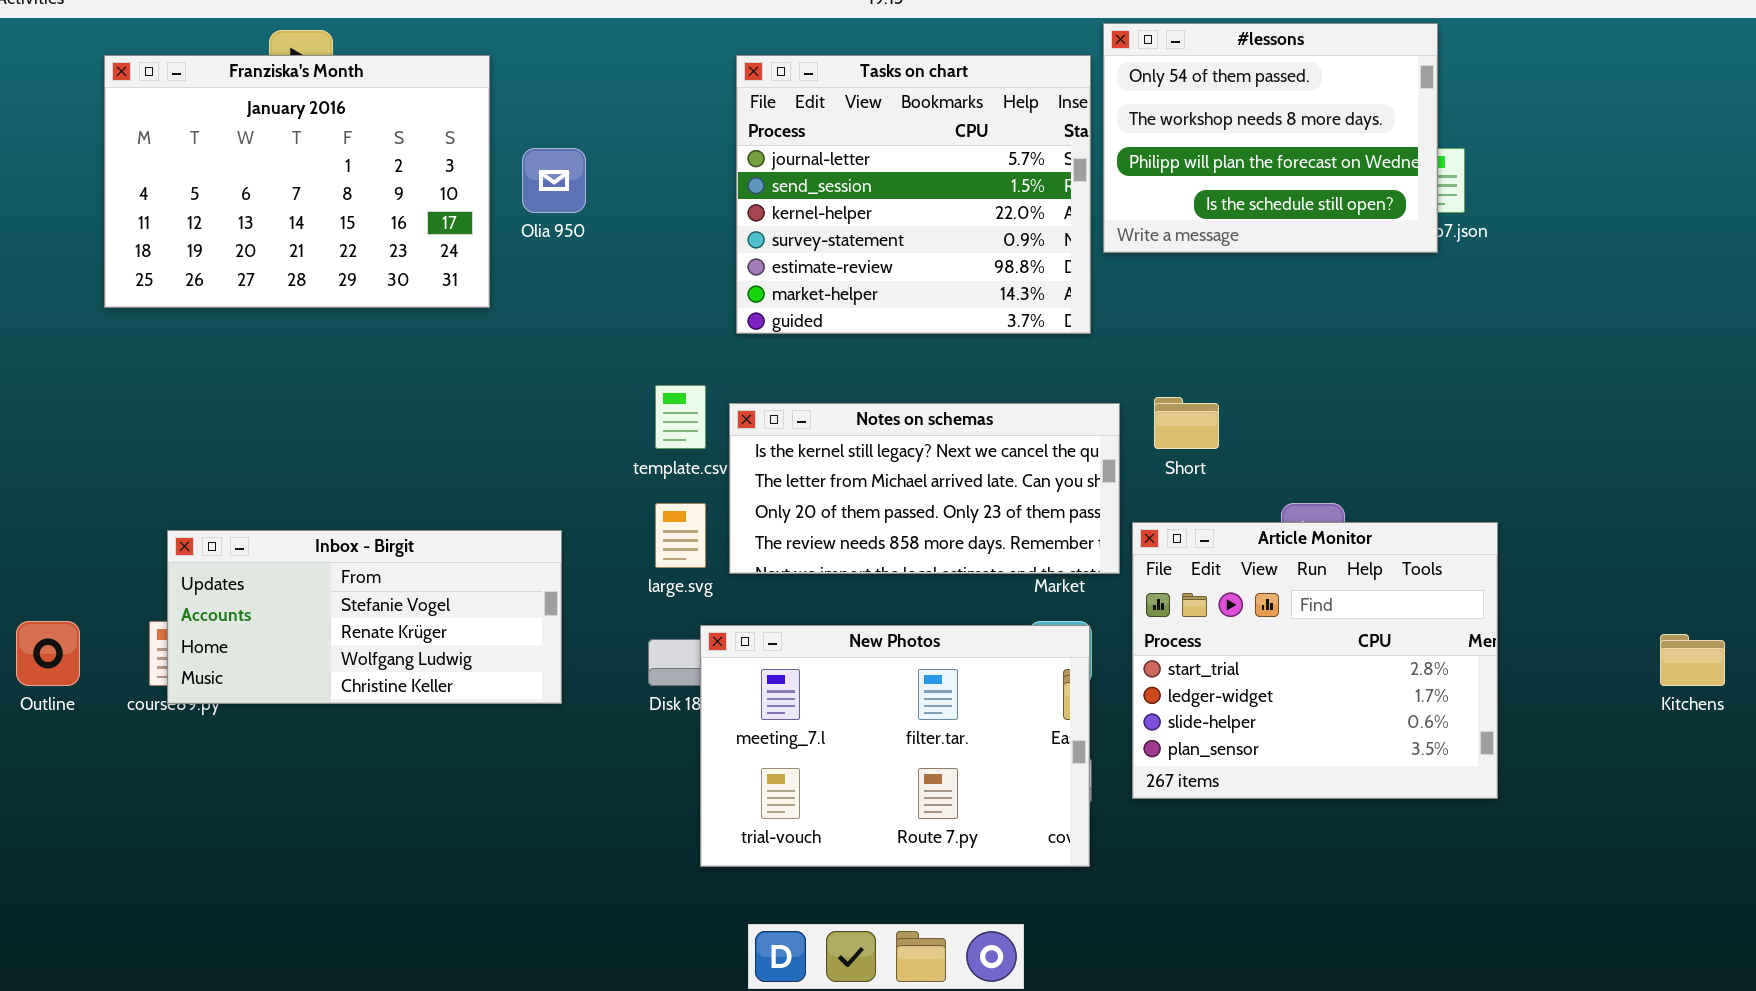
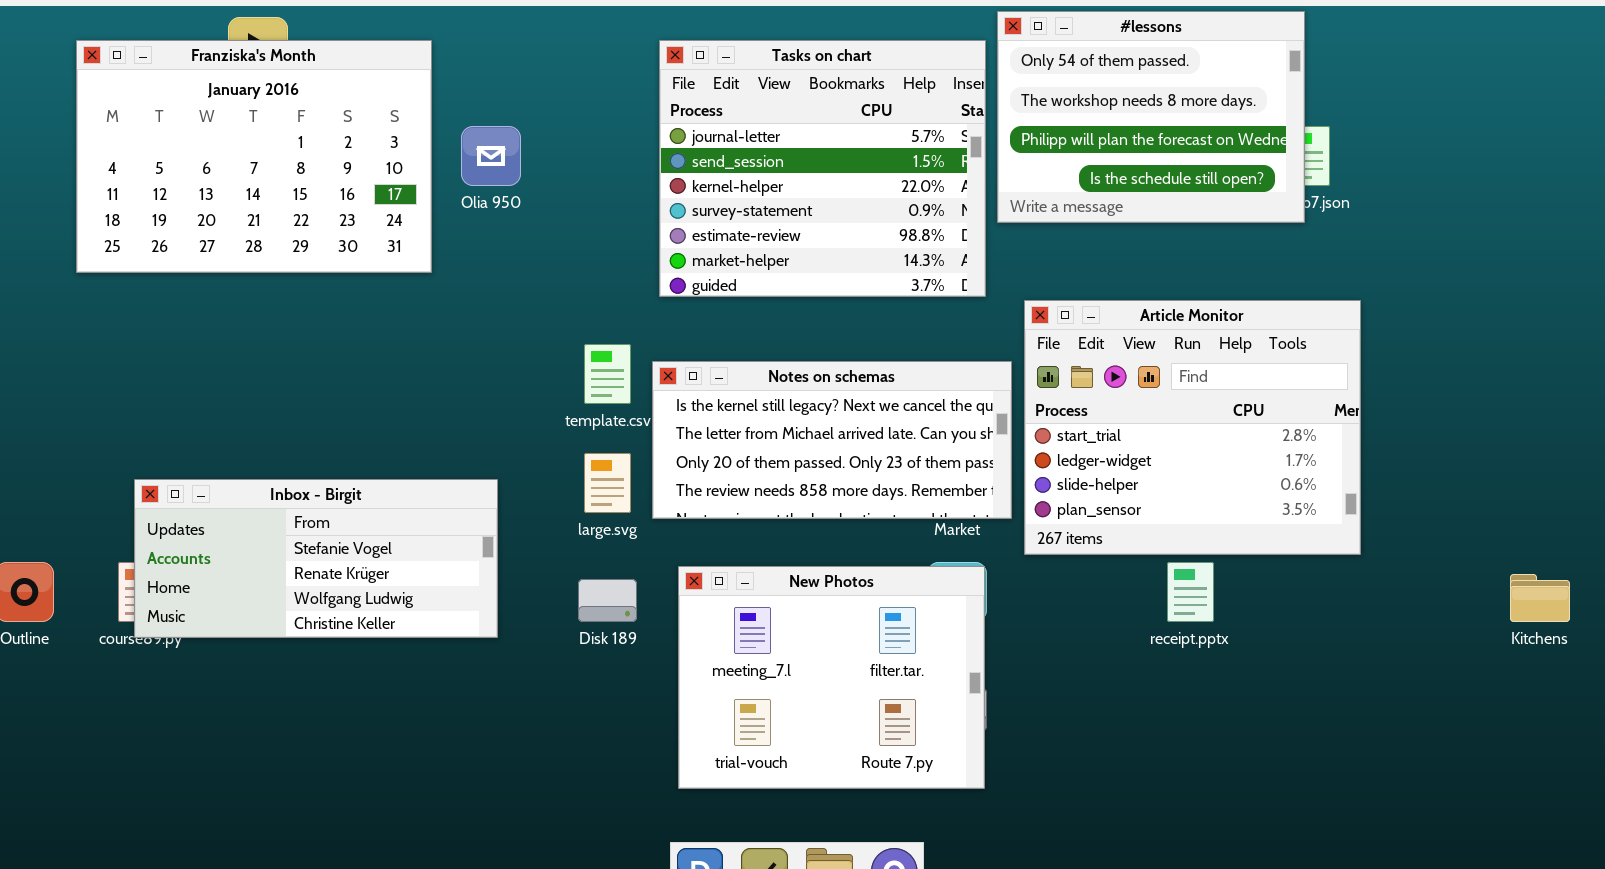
Article Monitor: [1132,522,1498,799] -> [1024,300,1361,555], moved
New Photos: [700,625,1090,867] -> [678,566,985,789], resized

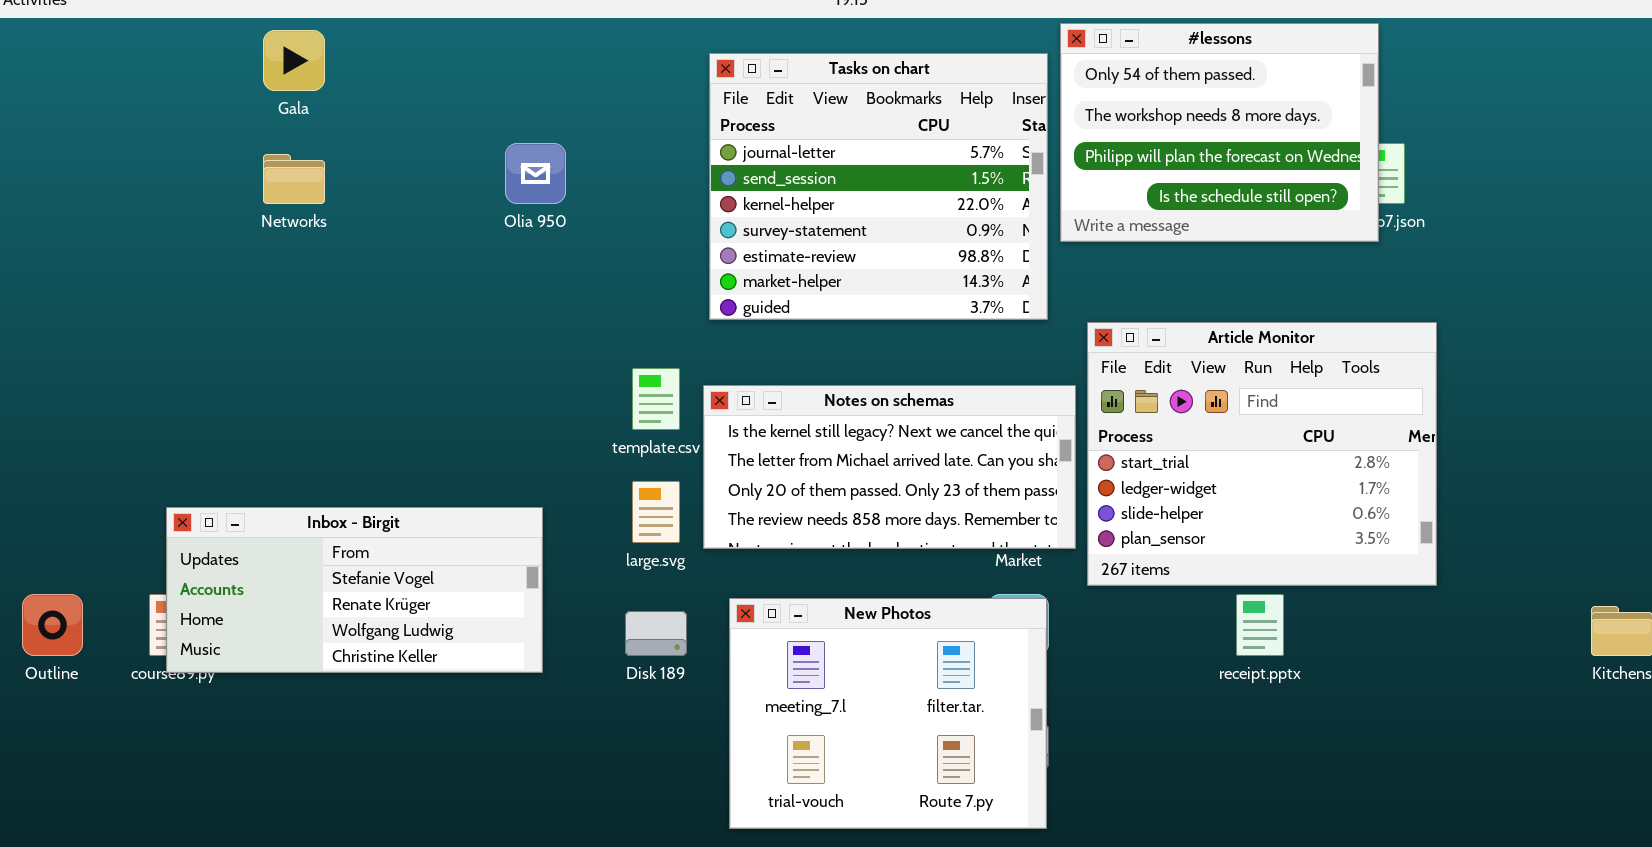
Franziska's Month: [76,40,432,273] -> none, closed

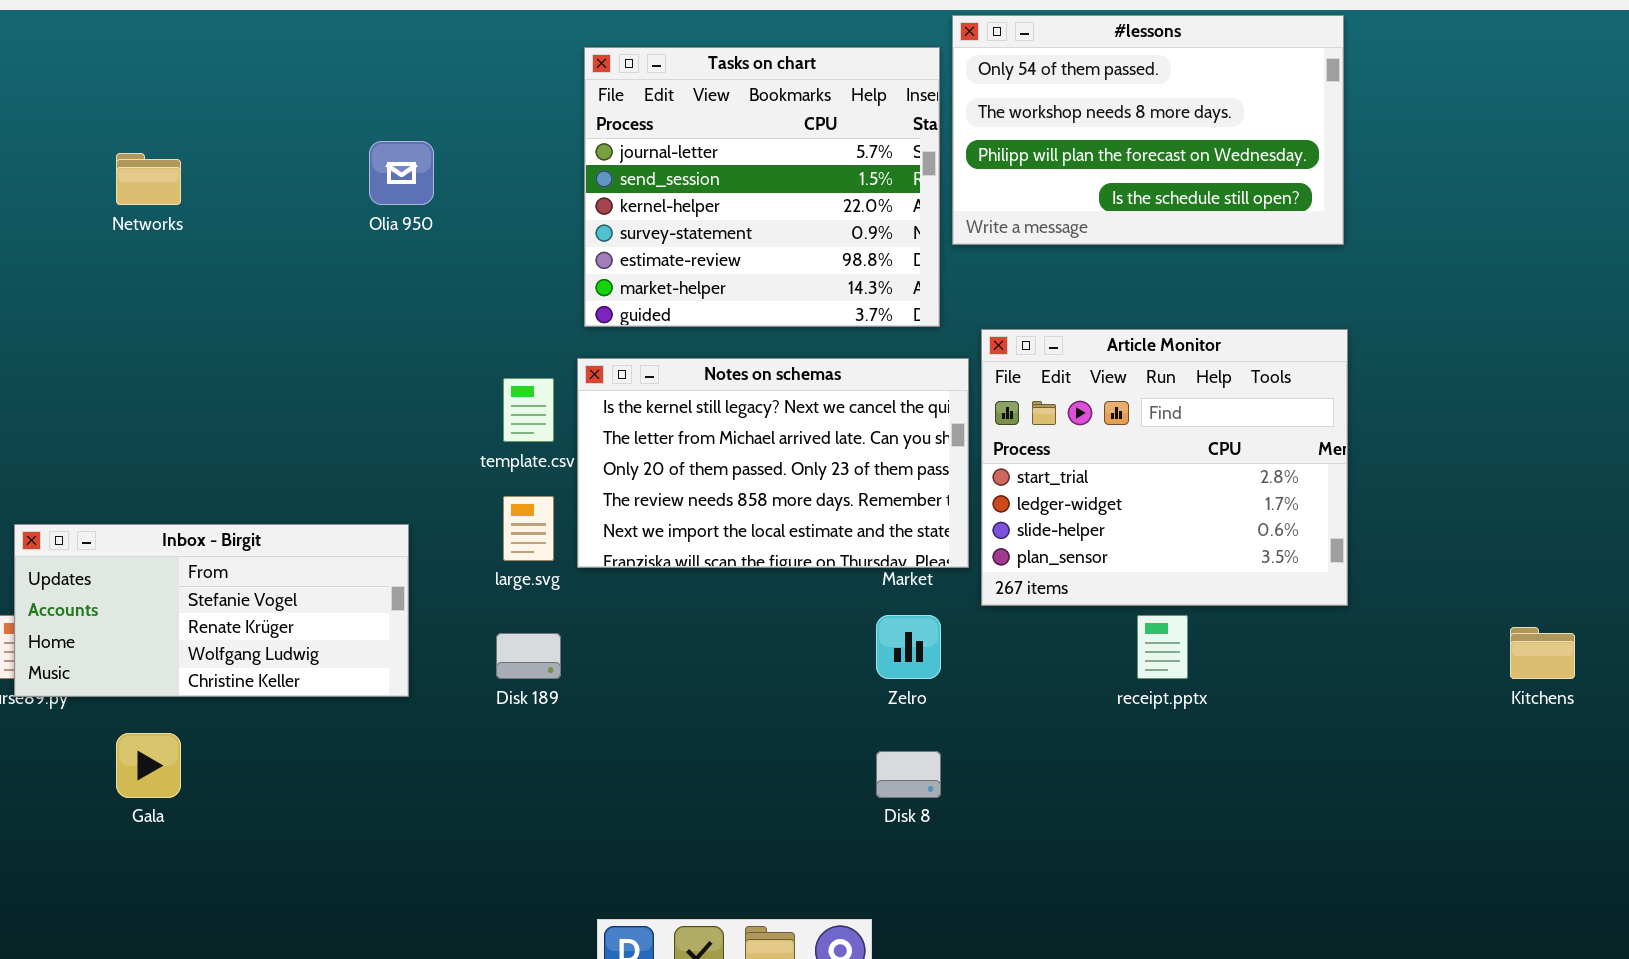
#lessons: [1060,23,1379,242] -> [952,15,1344,245], resized
Gala: [263,30,325,91] -> [116,733,181,798], moved
Notes on schemas: [703,385,1076,549] -> [577,358,969,568], resized
New Photos: [729,598,1047,829] -> none, closed

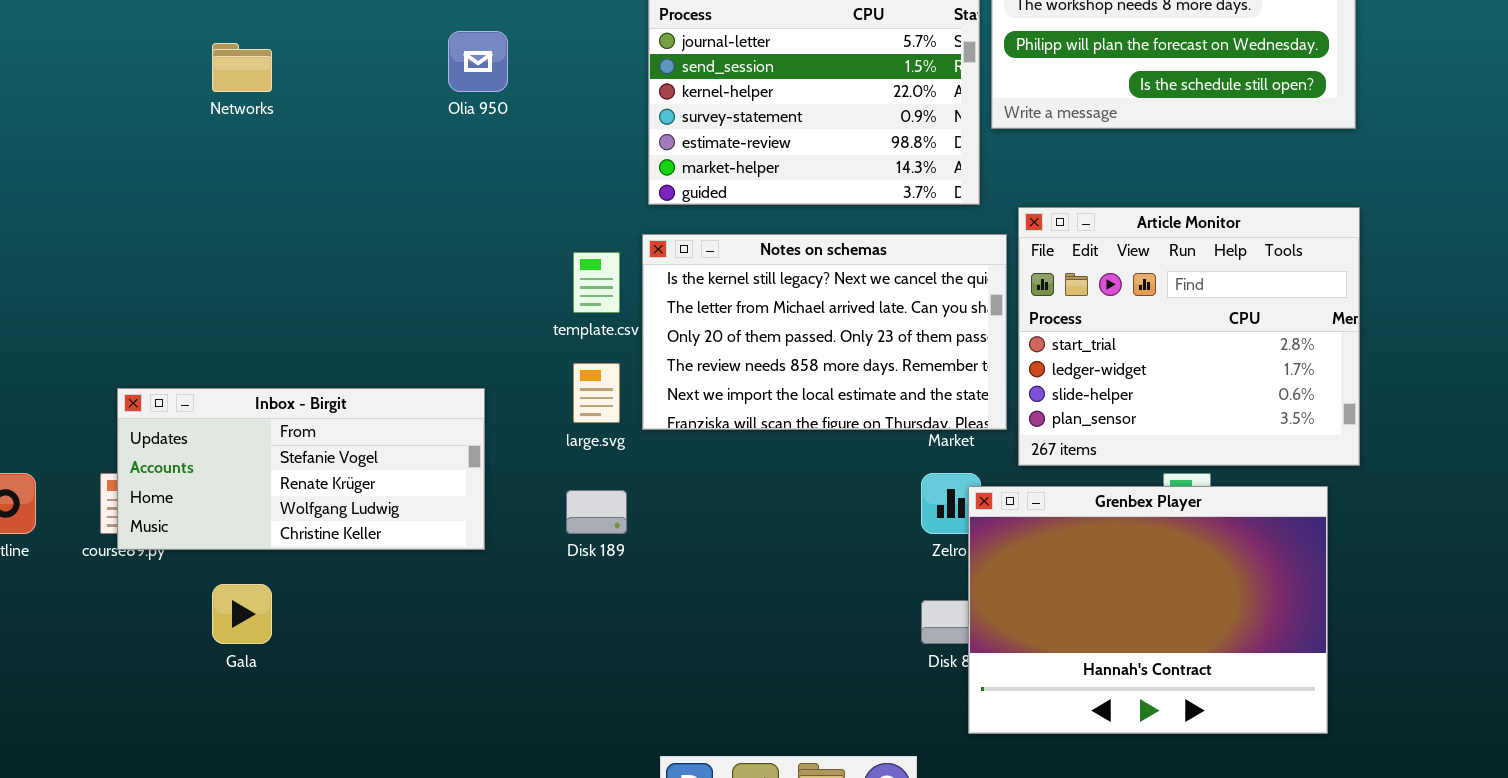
Grenbex Player: none -> [968,486,1328,734], opened

